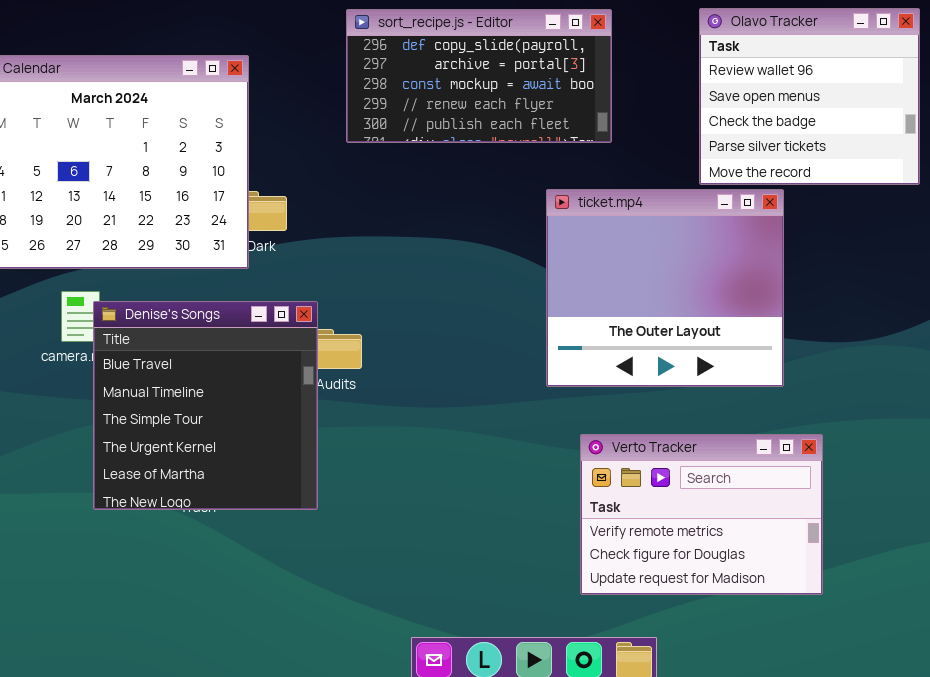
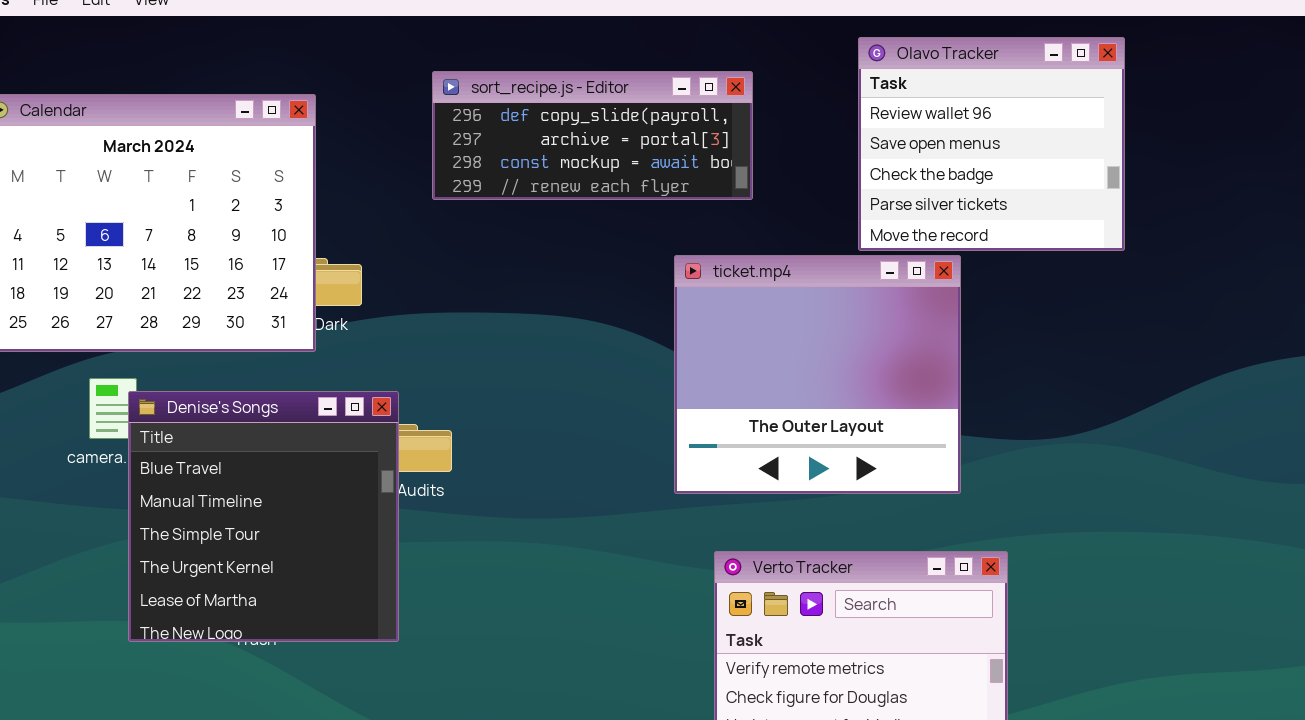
sort_recipe.js - Editor: [346,9,612,143] -> [432,71,753,200], resized

